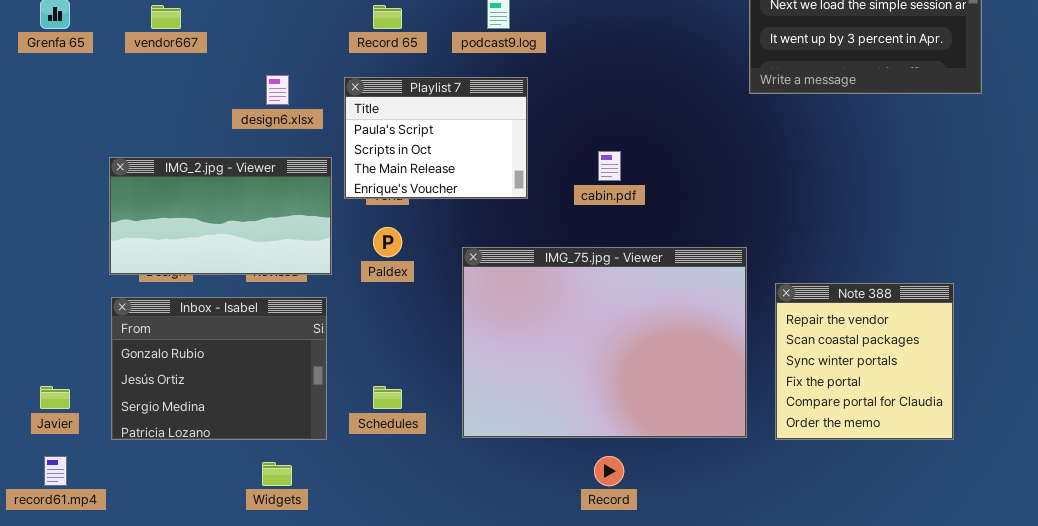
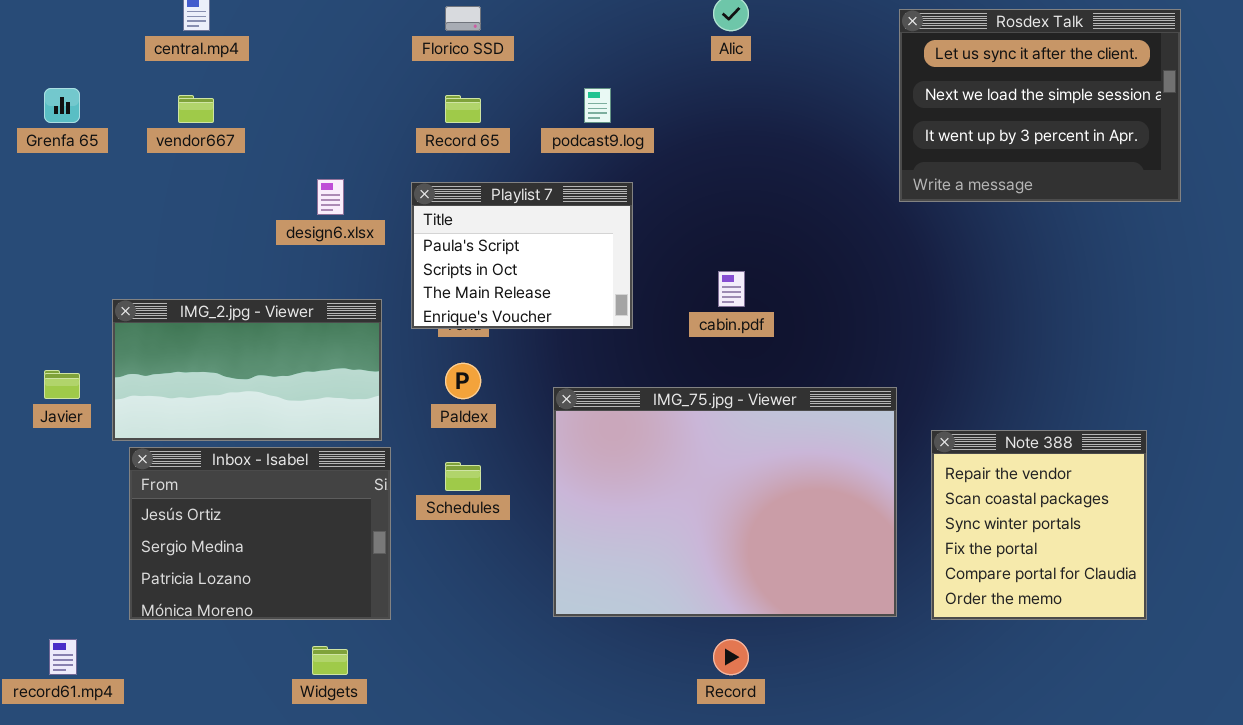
IMG_2.jpg - Viewer: [109,157,332,275] -> [112,299,382,441], moved
Inbox - Isabel: [111,297,327,440] -> [129,447,391,620], scrolled down 1 row
Javier: [40,386,70,409] -> [44,370,80,399], moved
Schedules: [373,386,402,409] -> [445,462,481,491], moved

